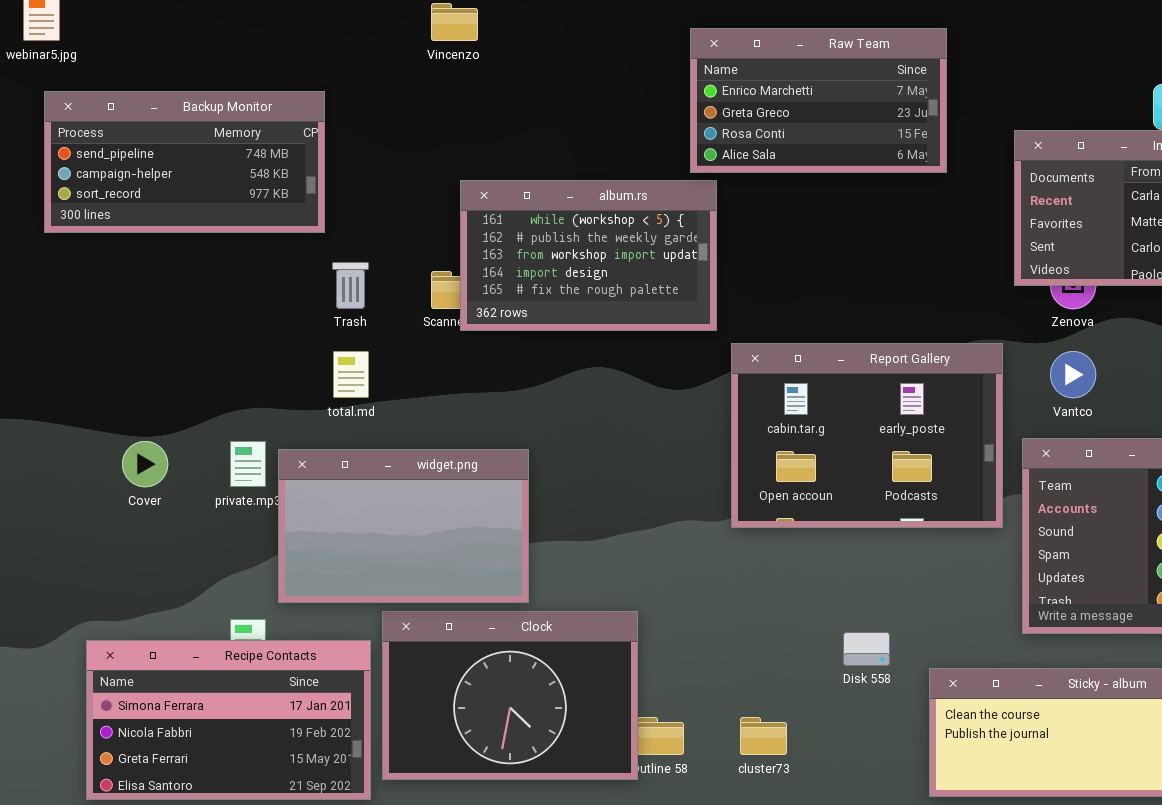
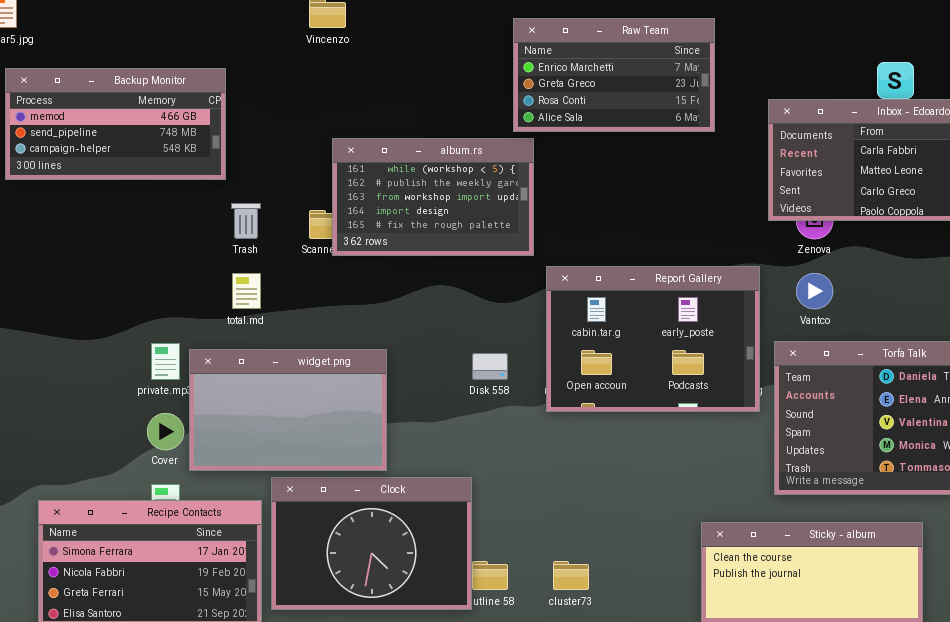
Backup Monitor: [44,91,325,233] -> [5,68,226,180], scrolled up 1 row
Cover: [122,441,168,487] -> [147,413,184,450], moved
Disk 558: [843,632,890,666] -> [472,353,508,380], moved

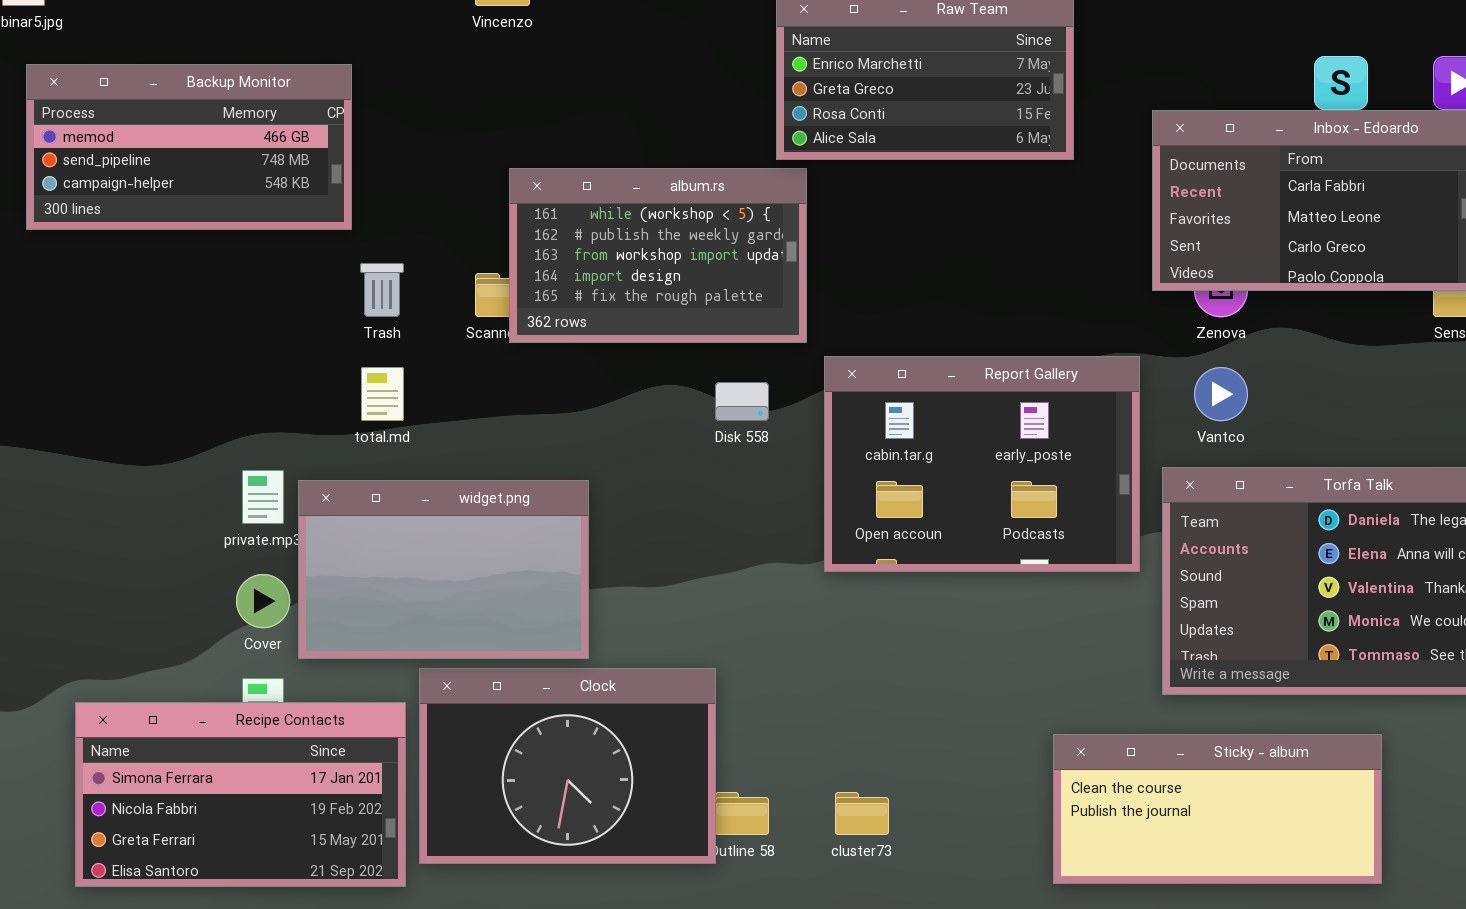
Disk 558: [472,353,508,380] -> [715,382,769,421], moved

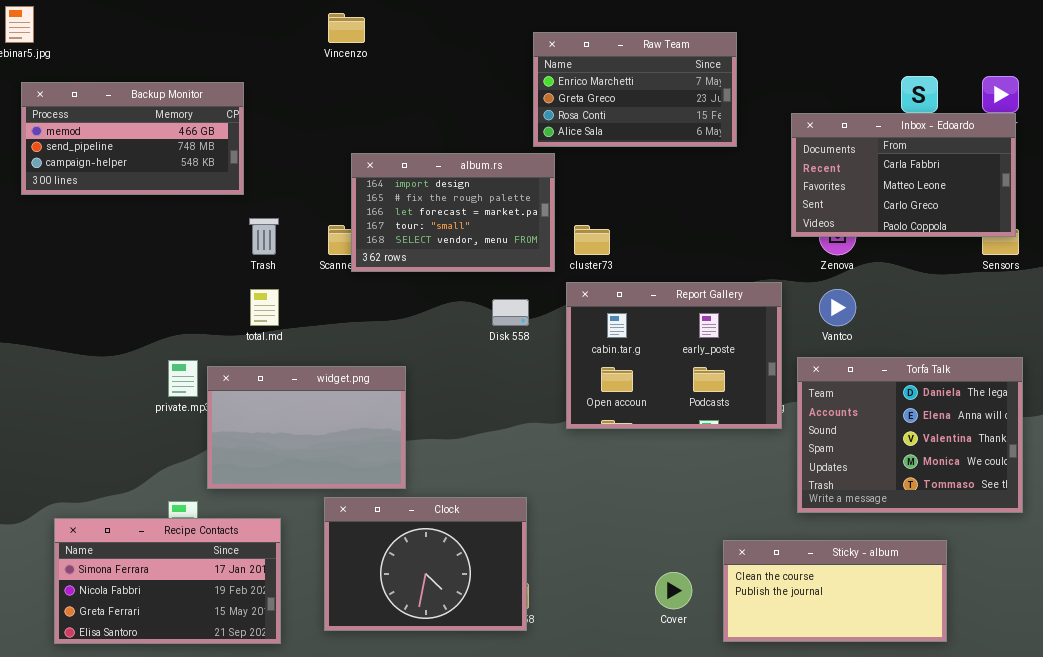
album.rs: [509,168,807,343] -> [351,153,555,272], scrolled down 3 rows
Cover: [236,574,290,628] -> [655,572,692,609], moved
Clock: [419,668,716,864] -> [324,497,527,631], moved
cluster73: [835,792,889,835] -> [574,225,610,255], moved

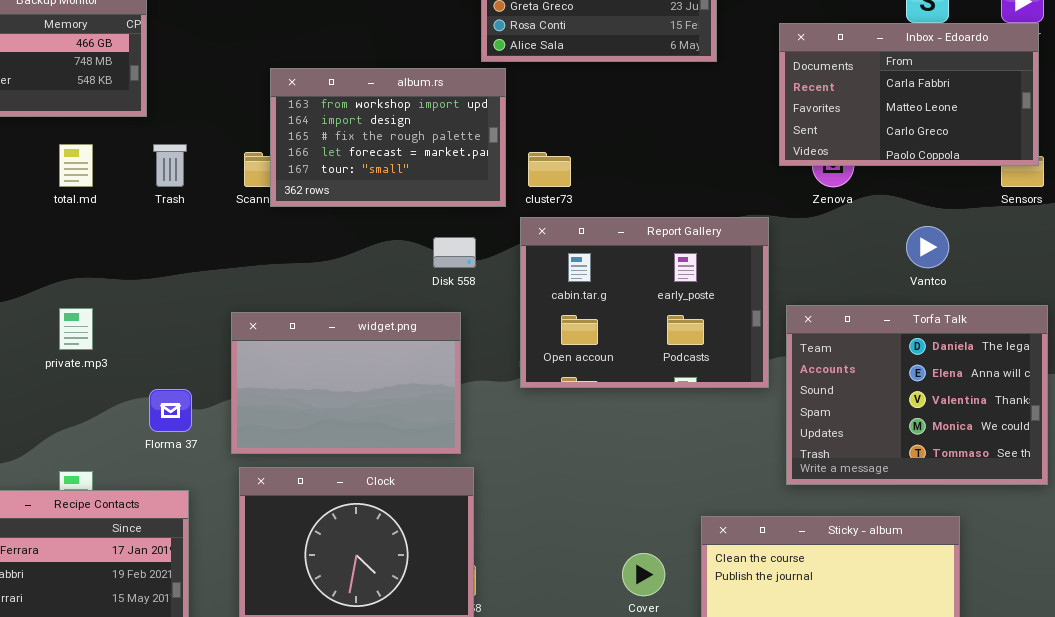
album.rs: [351,153,555,272] -> [270,68,506,207], scrolled up 1 row
total.md: [250,289,279,326] -> [59,144,93,187], moved
Vantco: [819,289,856,326] -> [906,226,949,268], moved
widget.png: [207,366,406,489] -> [231,312,461,454], moved

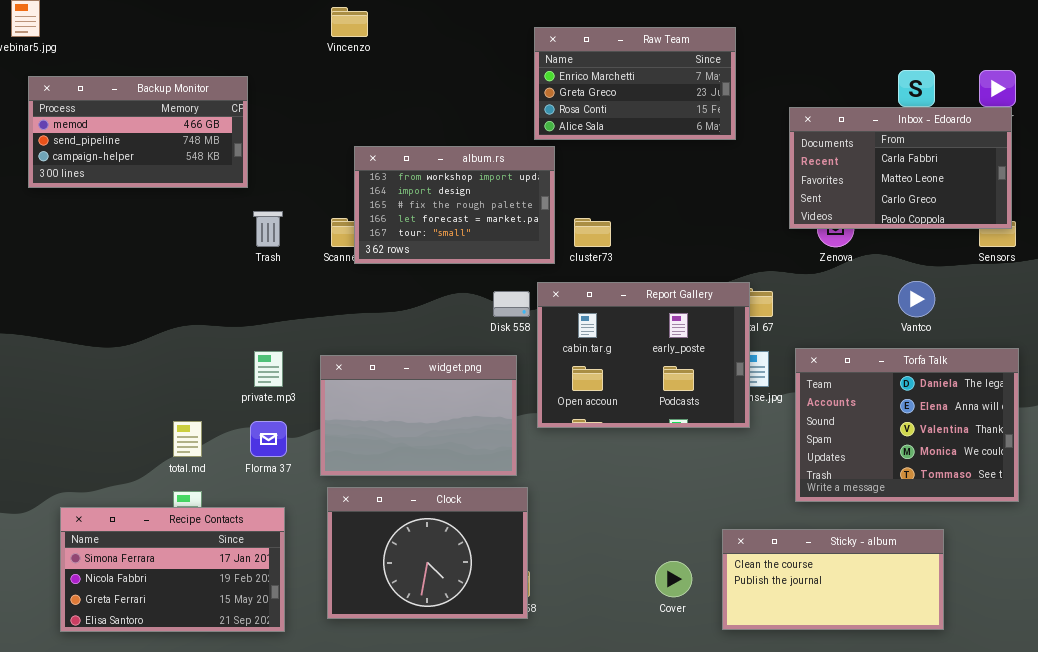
total.md: [59,144,93,187] -> [173,421,202,457], moved
Report Gallery: [520,217,769,388] -> [537,282,750,428], moved
private.mp3: [59,308,93,350] -> [254,351,283,387], moved

